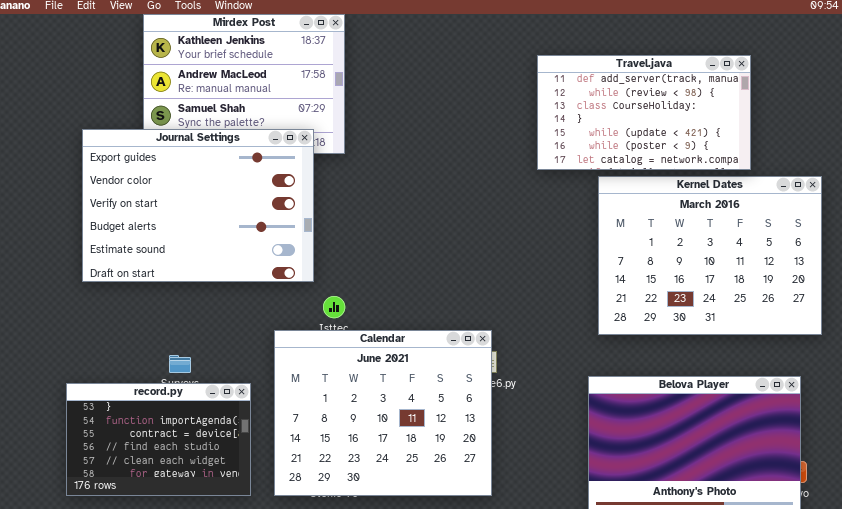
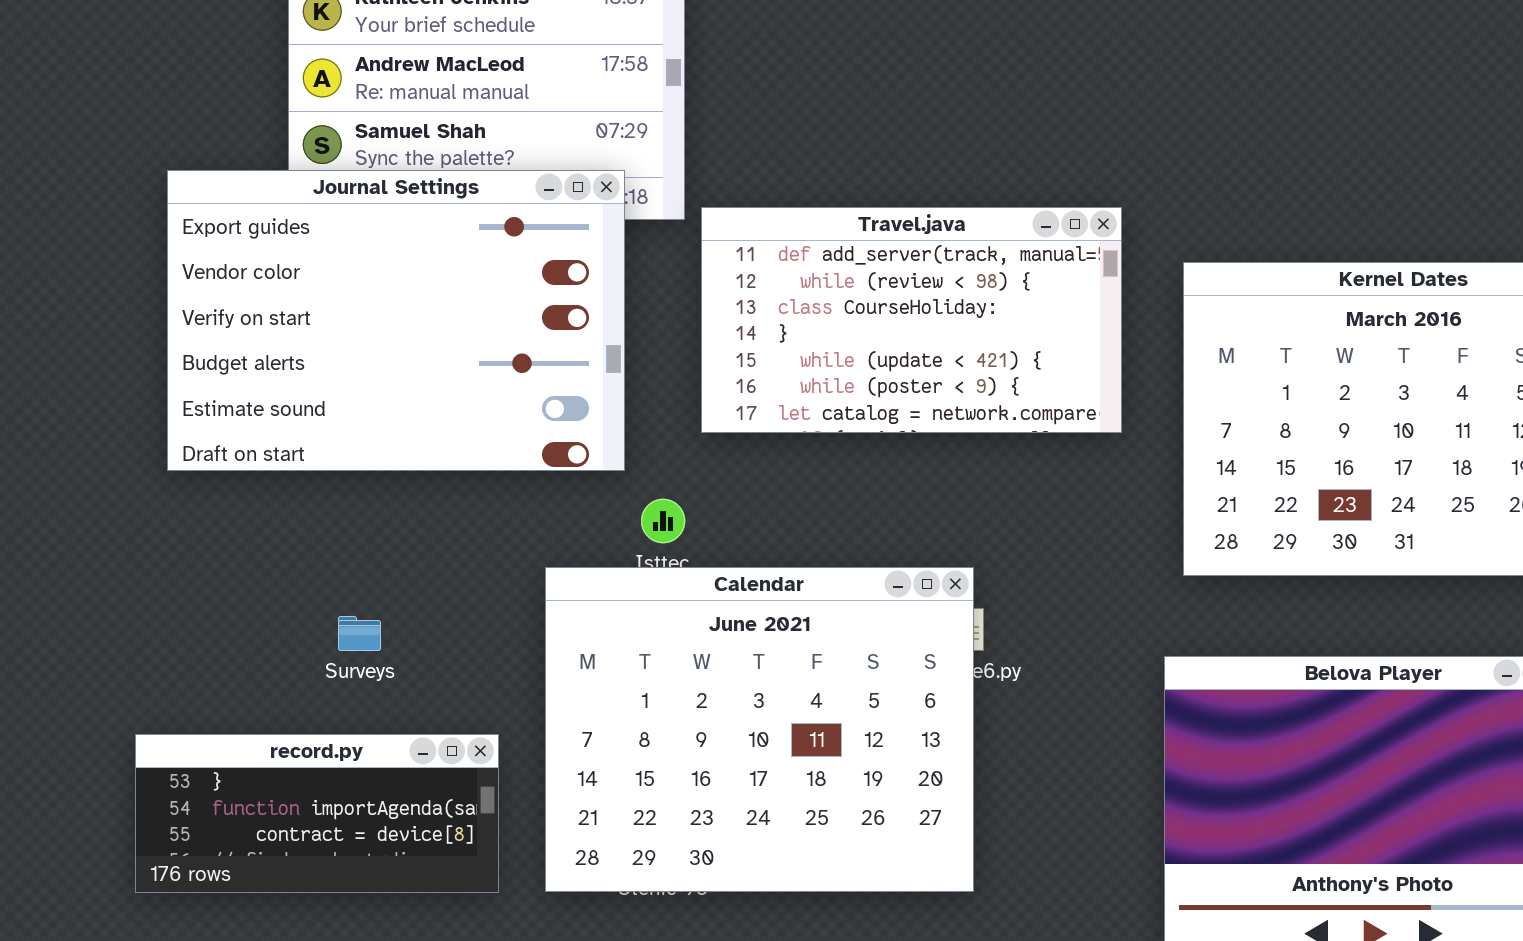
Travel.java: [537,55,751,170] -> [701,207,1122,433], moved
record.py: [66,383,251,496] -> [135,734,499,893], resized

